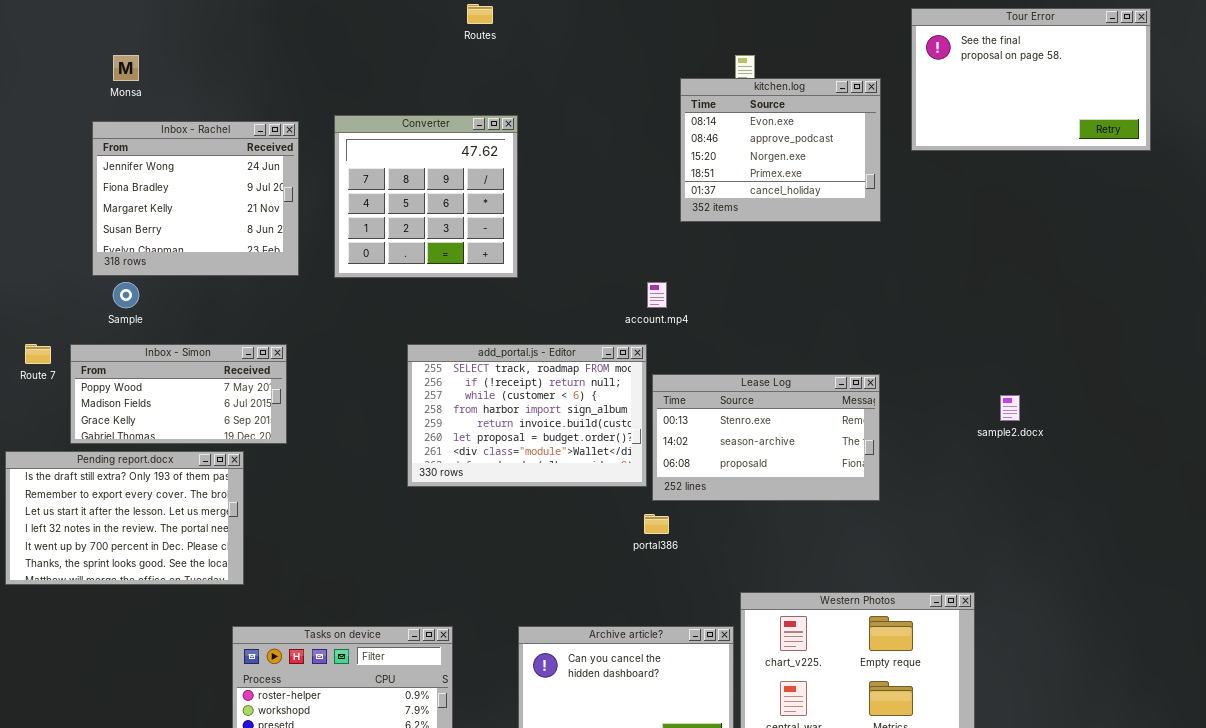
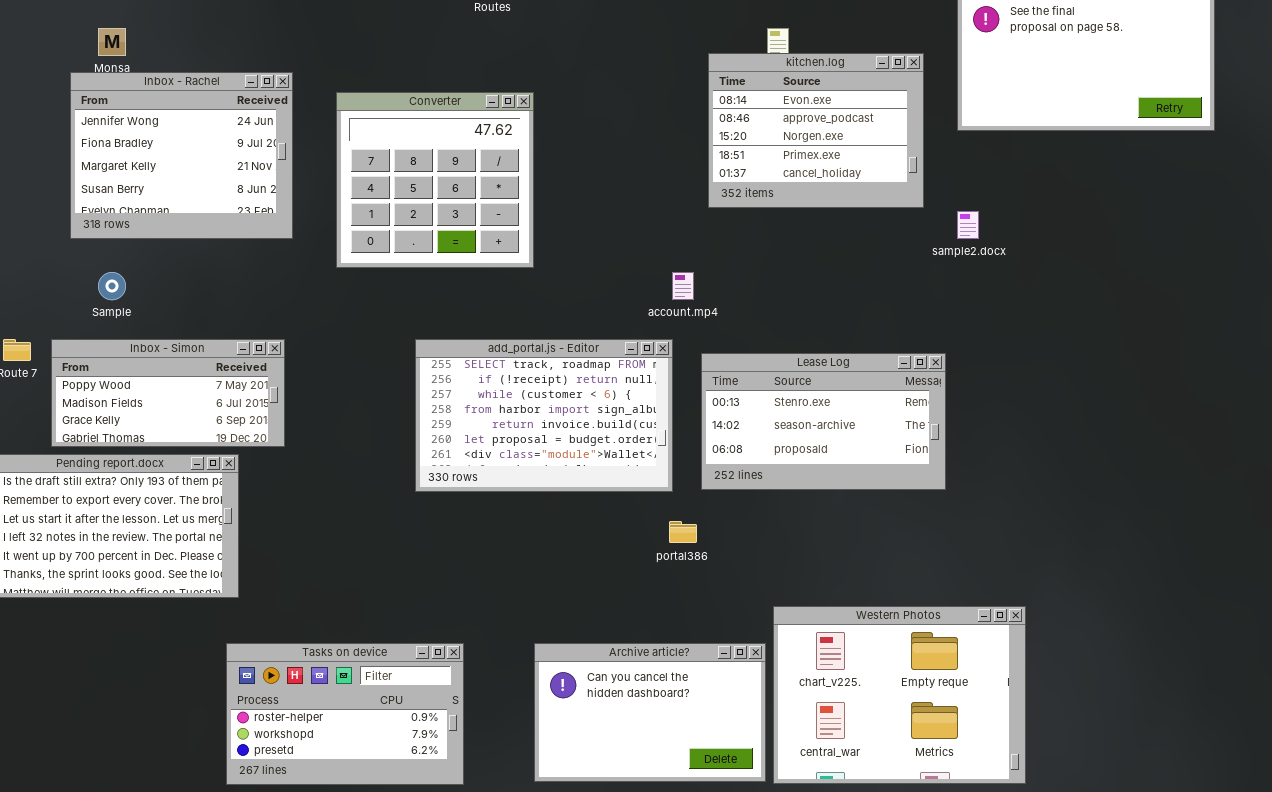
Inbox - Rachel: [92,121,299,276] -> [70,72,293,239], moved
Lease Log: [652,374,880,501] -> [701,353,946,490], moved
sample2.docx: [1000,395,1020,421] -> [957,211,979,239], moved

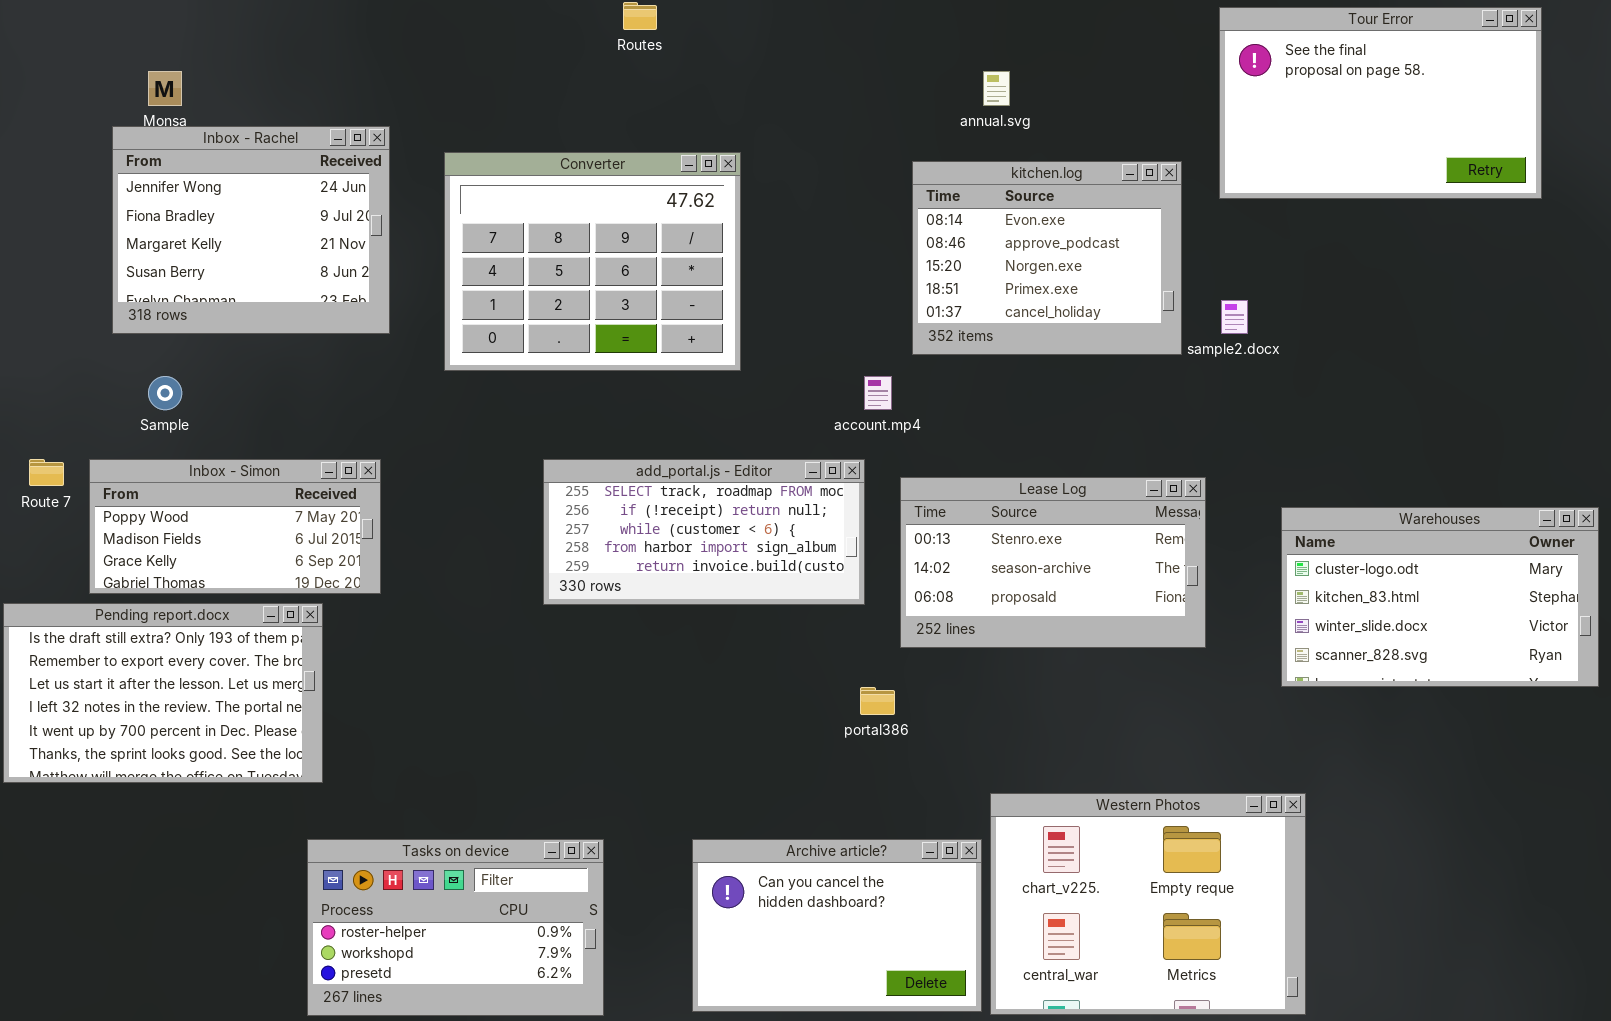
kitchen.log: [708,53,924,208] -> [912,161,1182,355], moved
Converter: [336,92,534,268] -> [444,152,741,371], resized
add_portal.js - Editor: [415,339,673,492] -> [543,459,865,605], resized
Warehouses: none -> [1281,507,1599,687], opened

